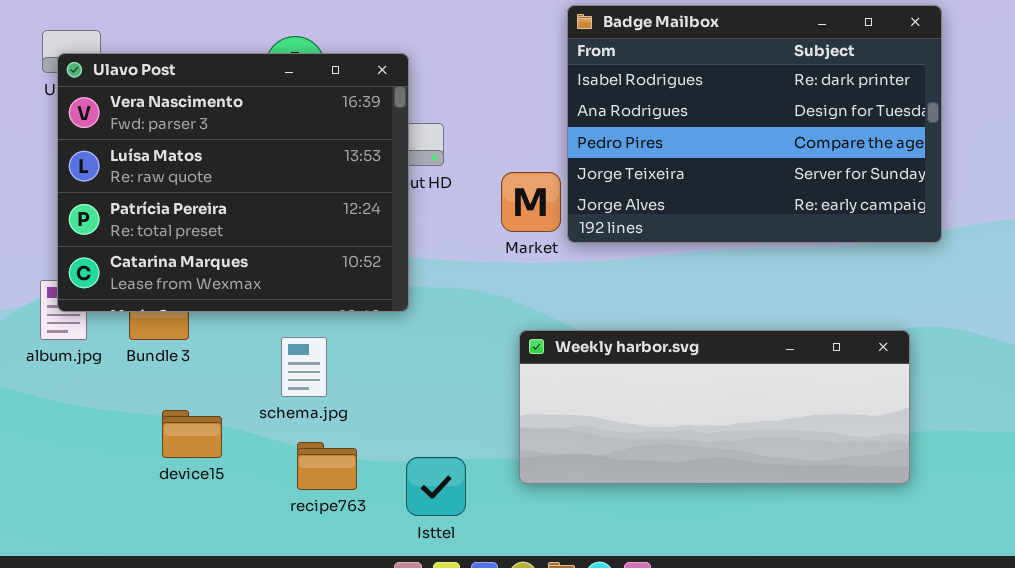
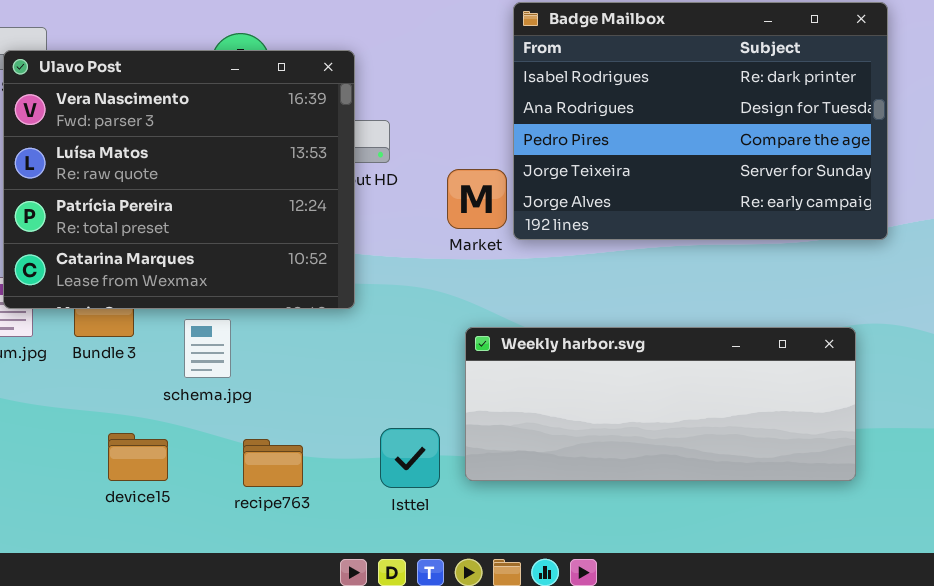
schema.jpg: [281,337,327,397] -> [184,319,231,378], moved
device15: [162,410,222,458] -> [108,433,168,481], moved
Isttel: [406,457,466,516] -> [380,428,440,488], moved

